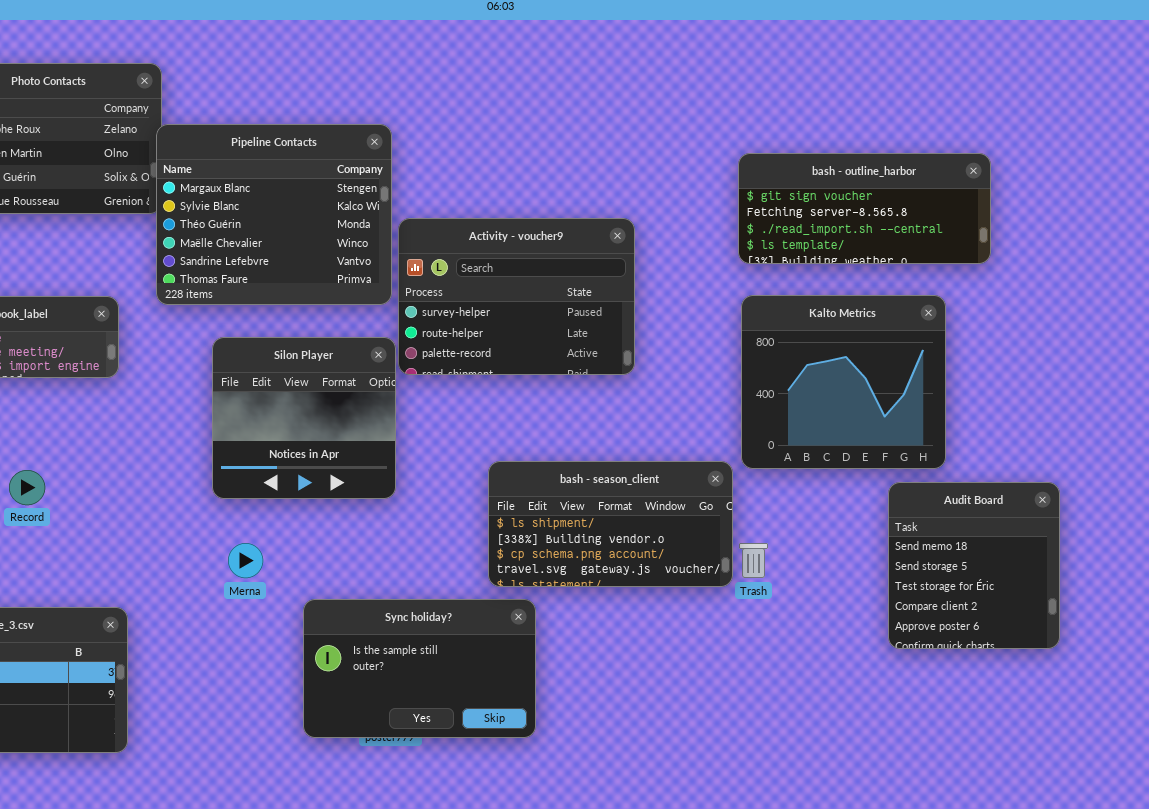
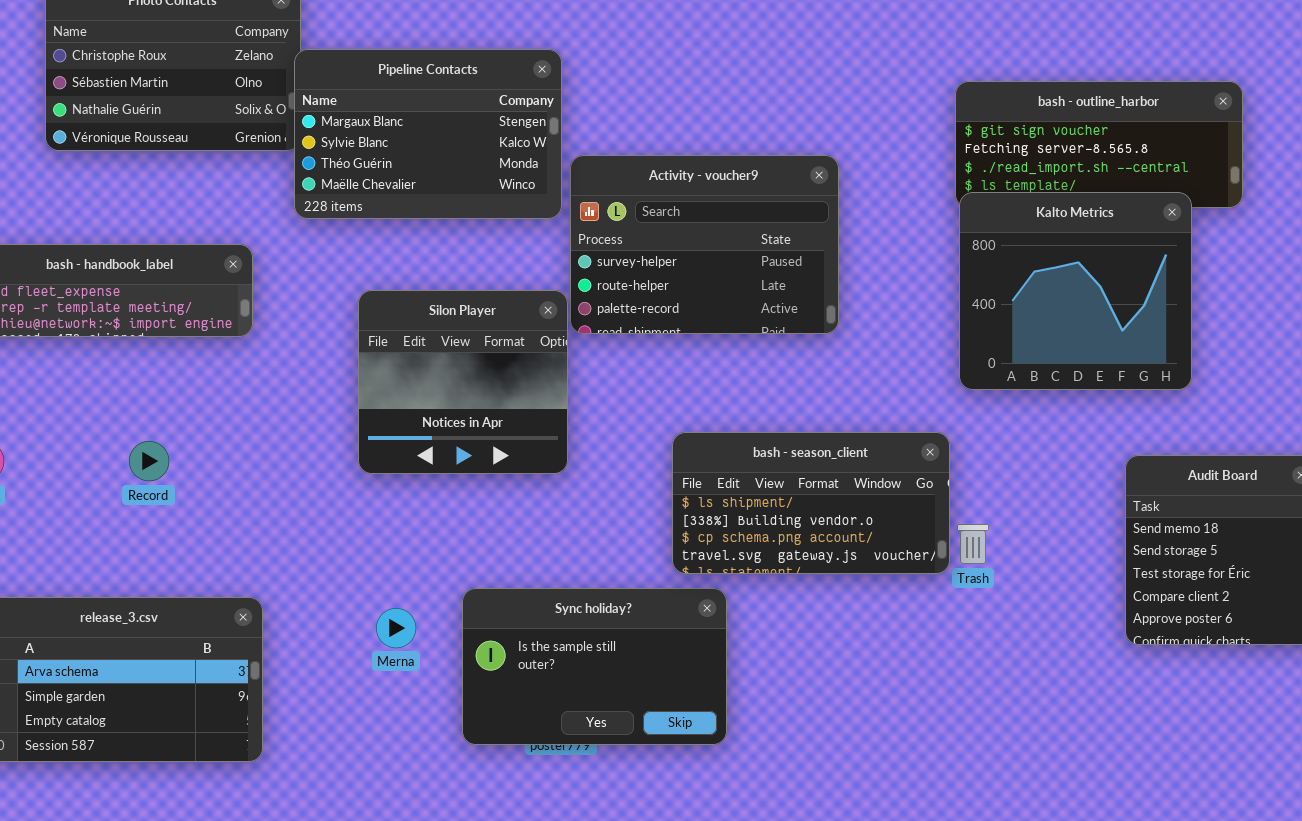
Pipeline Contacts: [156,124,392,305] -> [294,49,562,219], resized
Kalto Metrics: [741,295,946,469] -> [959,192,1192,390], moved
Merna: [228,543,263,578] -> [376,608,416,648], moved

